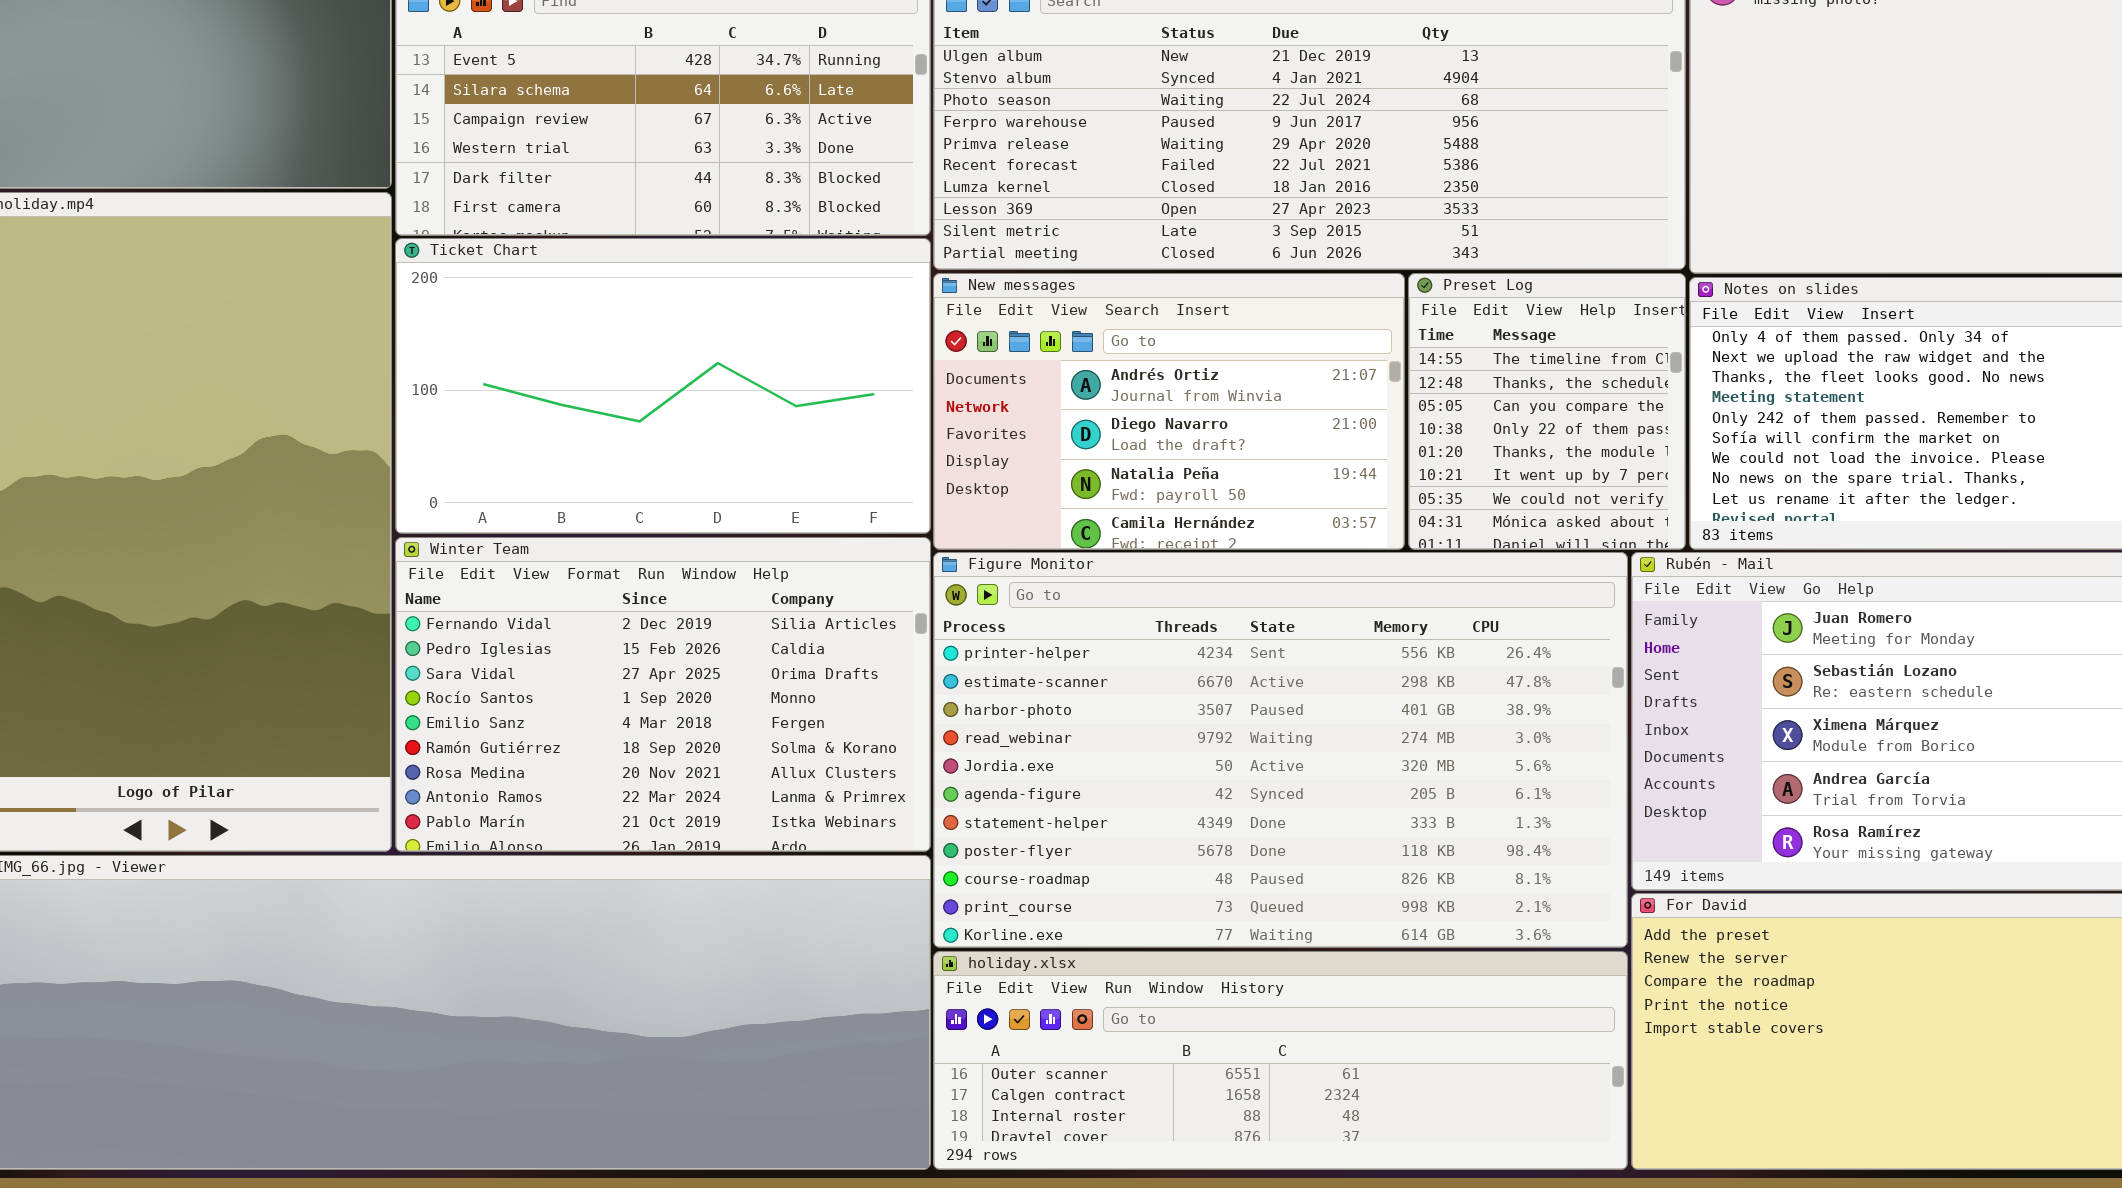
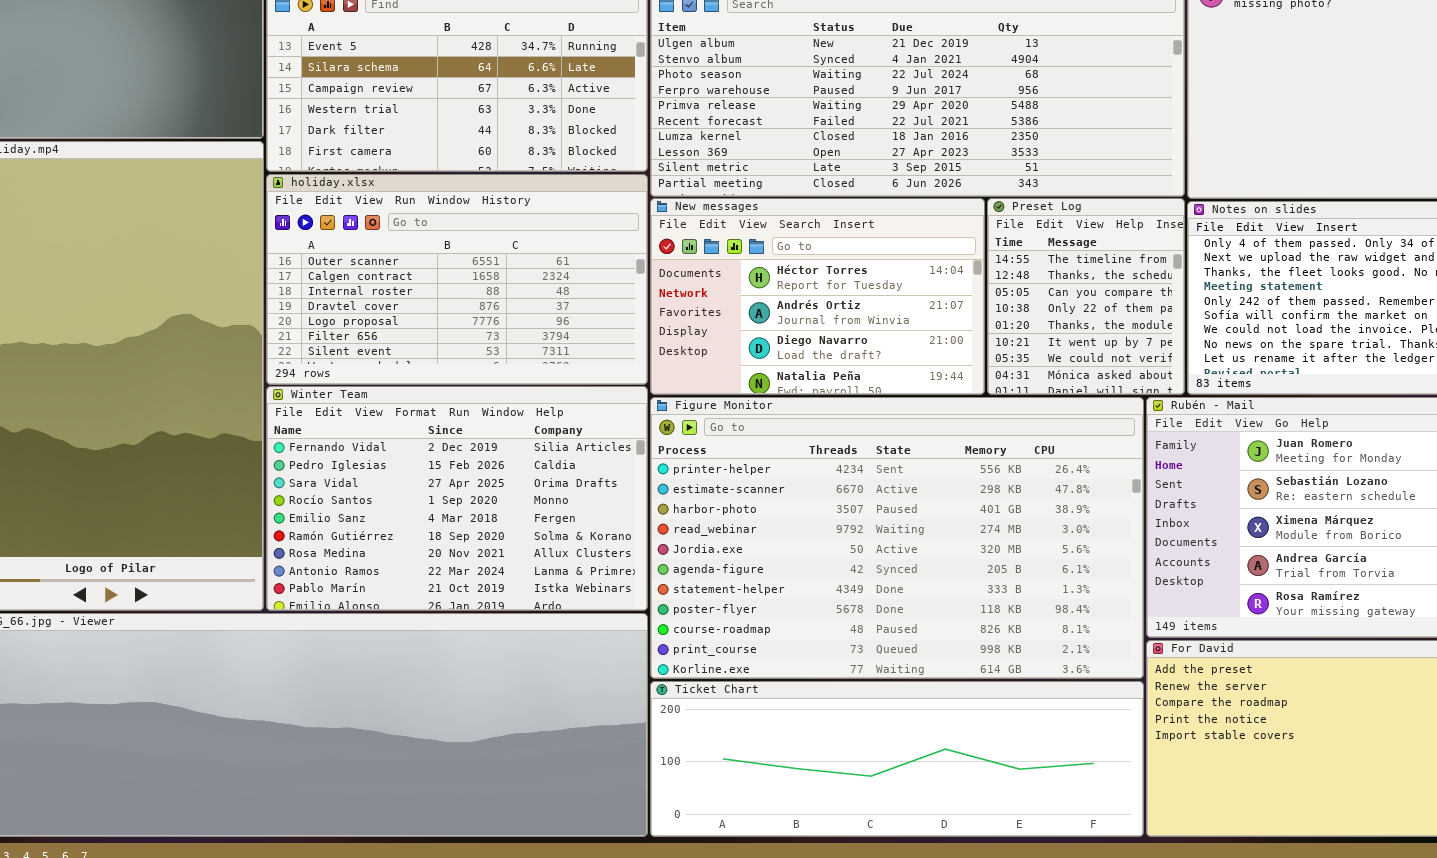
Ticket Chart: [395,238,931,534] -> [650,681,1144,837], moved, resized
New messages: [933,273,1405,550] -> [650,198,985,395], scrolled up 1 row
holiday.xlsx: [933,951,1628,1170] -> [266,174,648,385], moved, resized

